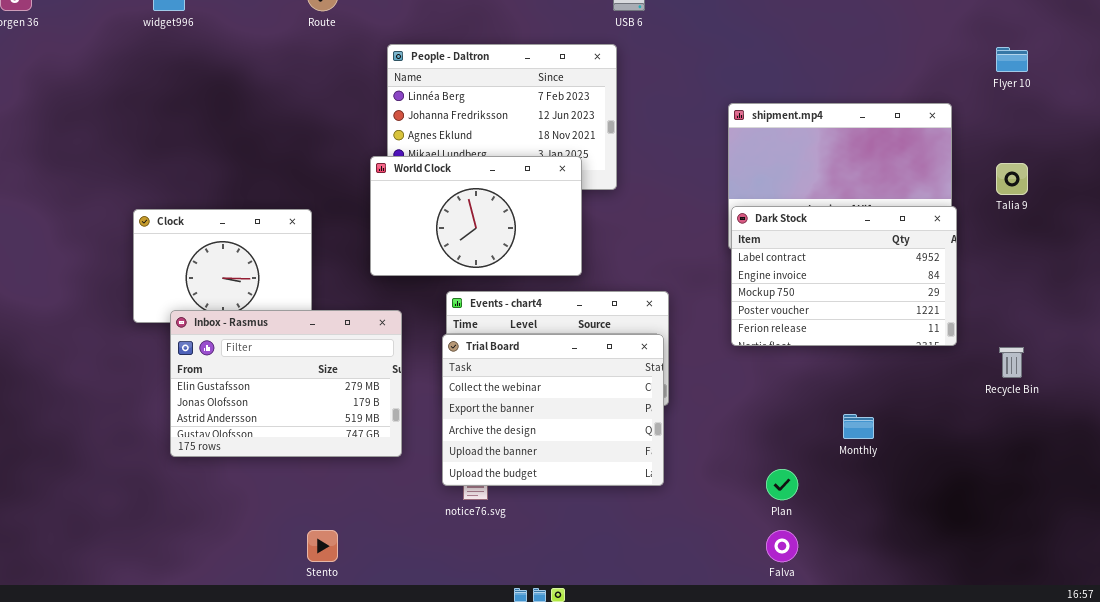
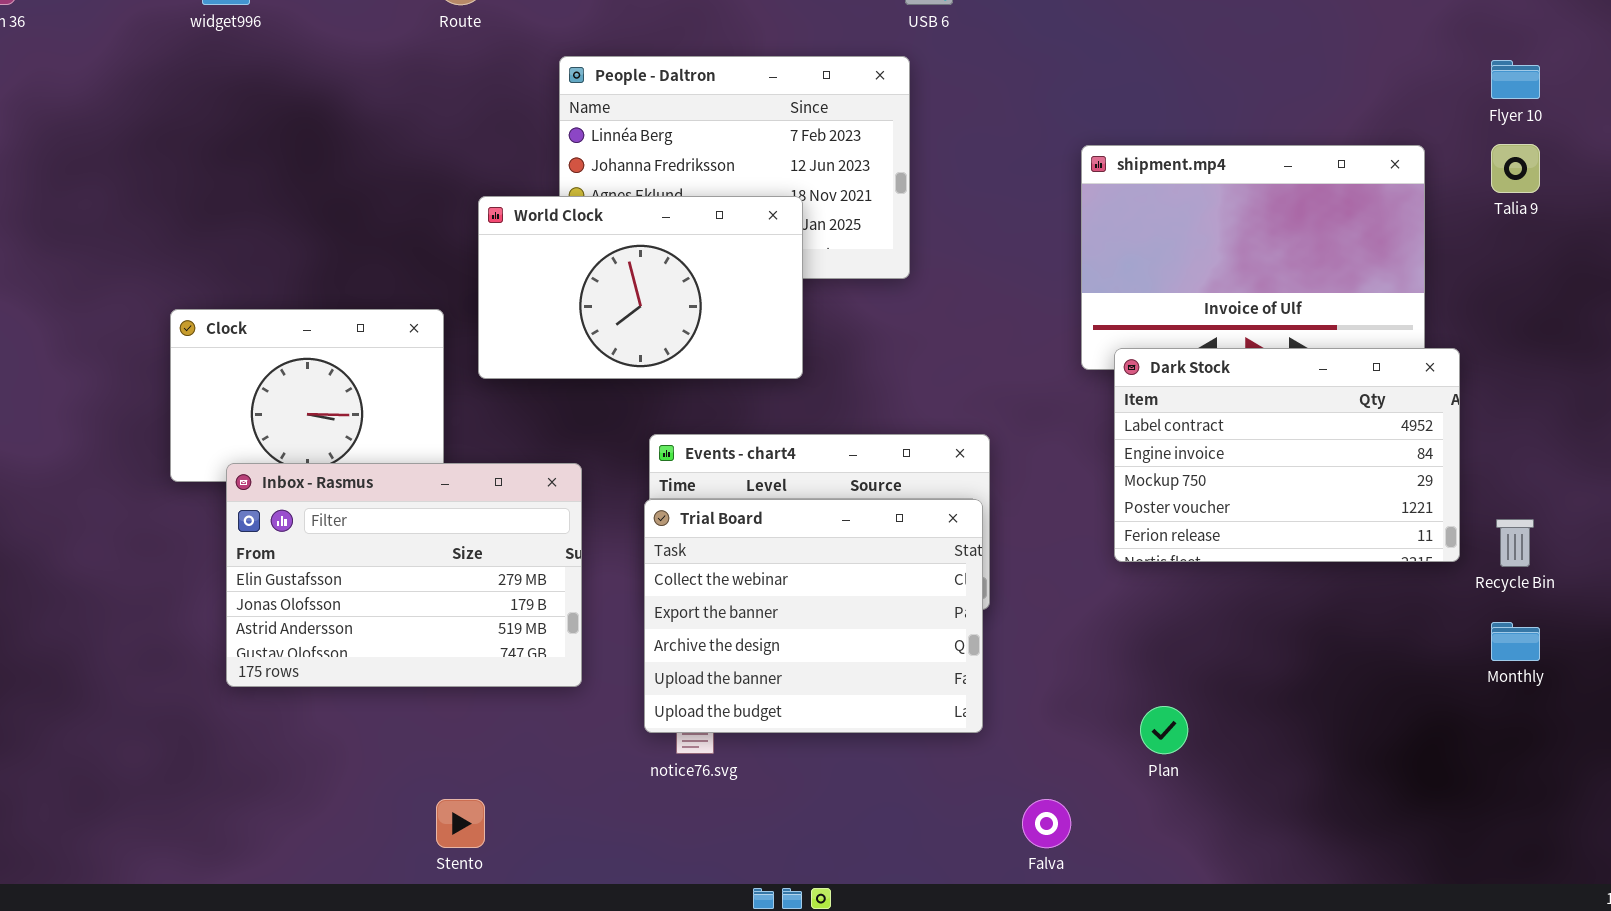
World Clock: [370,156,582,276] -> [478,196,803,379], moved
Talia 9: [996,163,1028,195] -> [1491,144,1540,193], moved
Dark Stock: [731,206,957,346] -> [1114,348,1460,562], moved
Monthly: [843,414,874,439] -> [1491,622,1540,661], moved
Falva: [766,530,798,562] -> [1022,799,1071,848], moved

